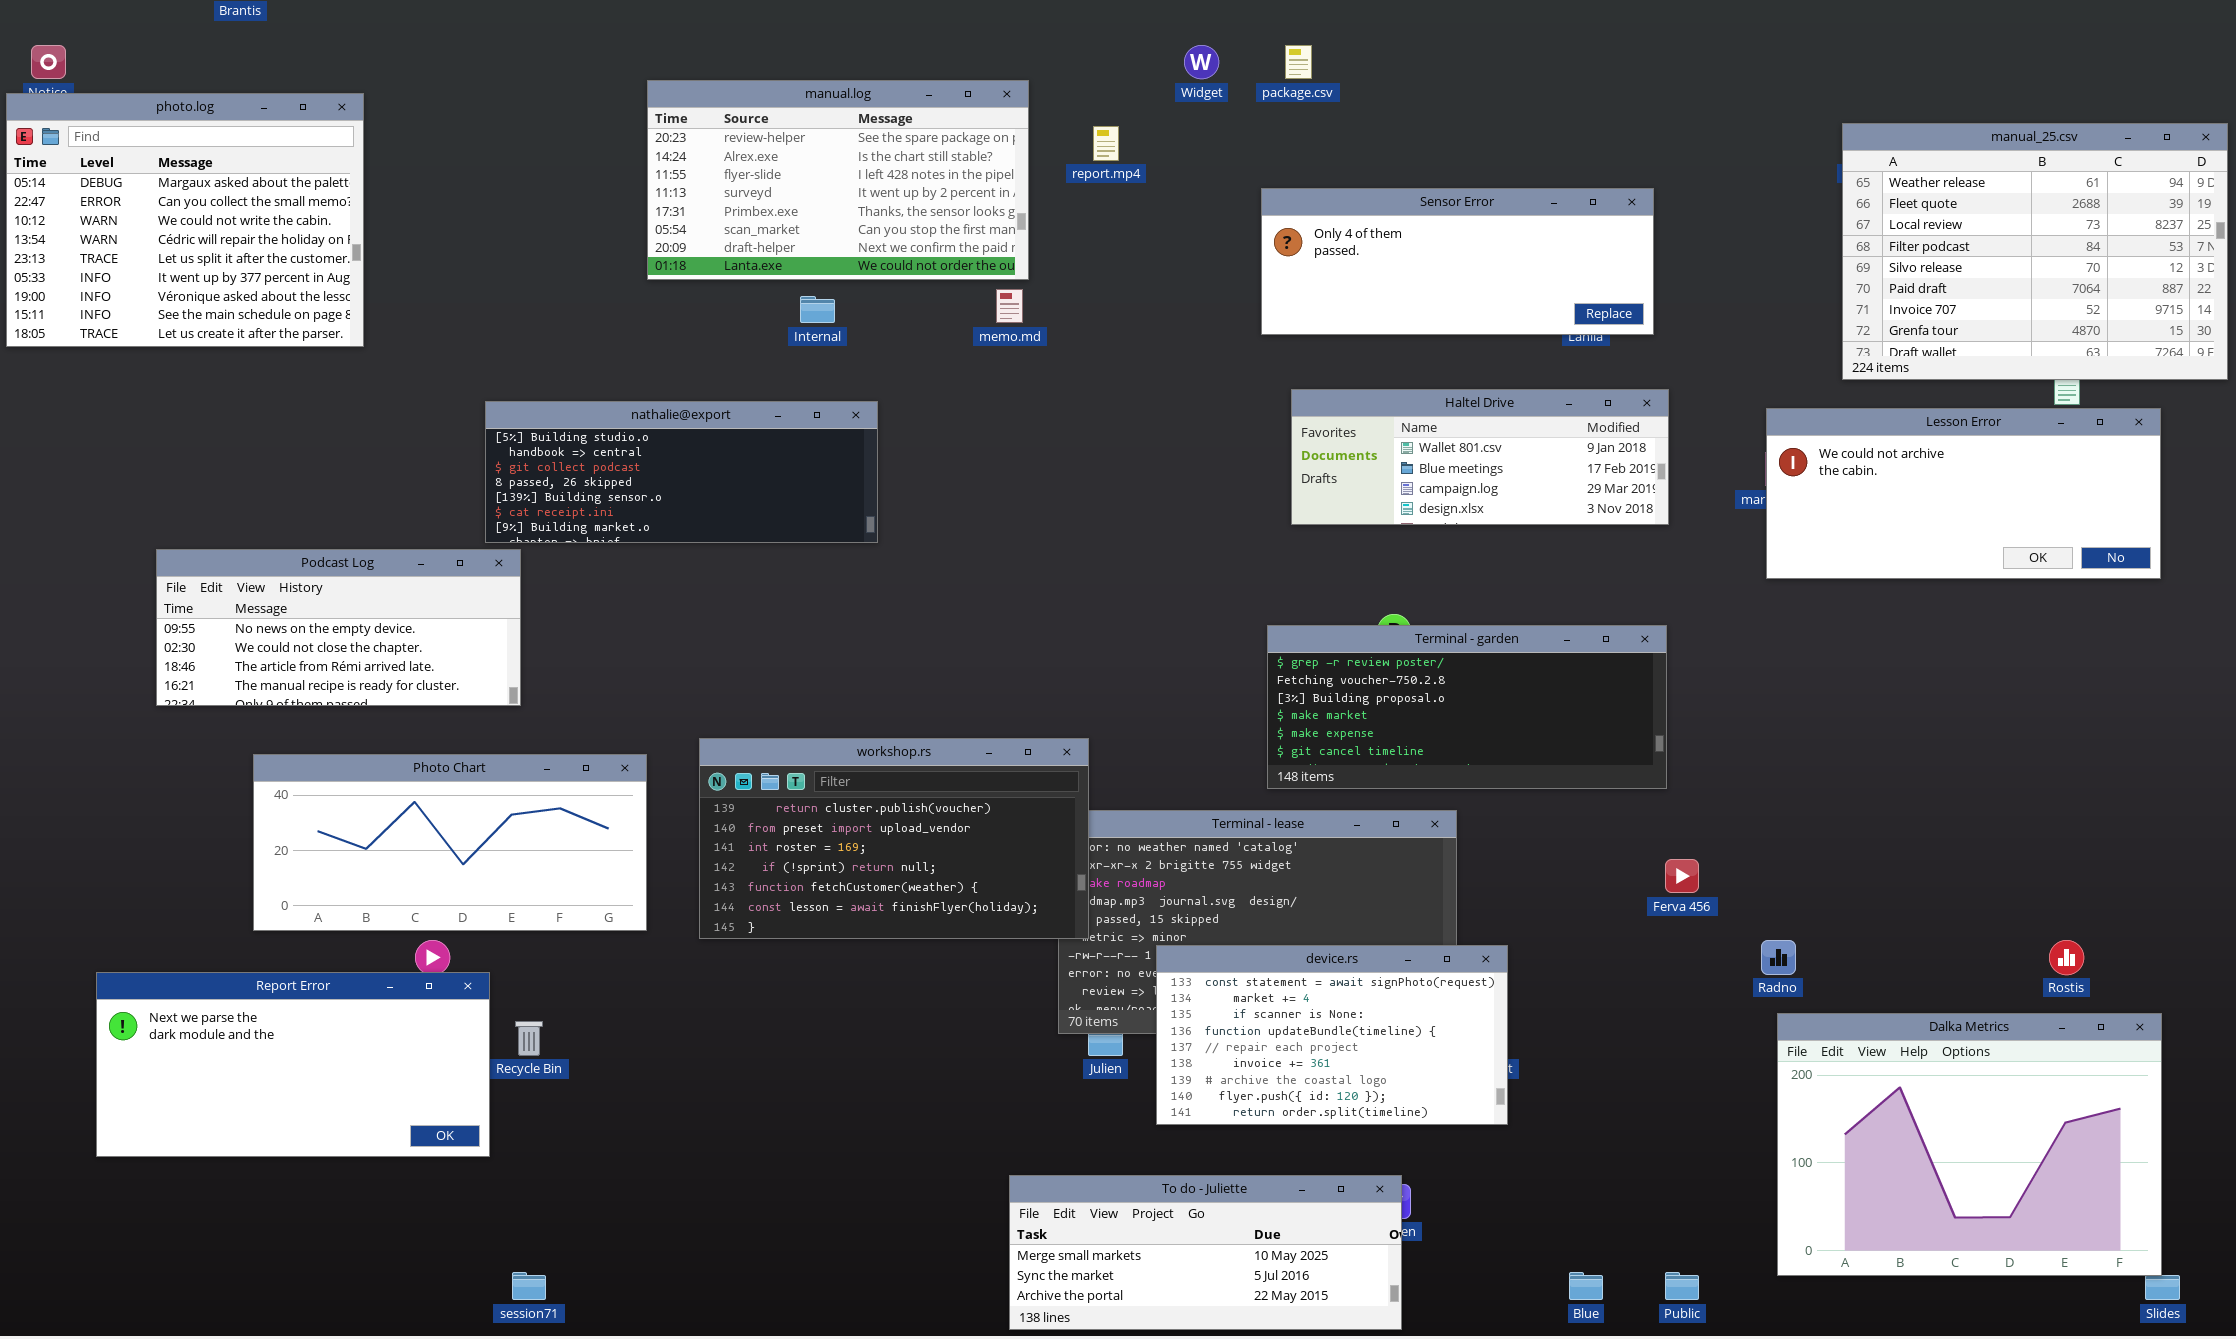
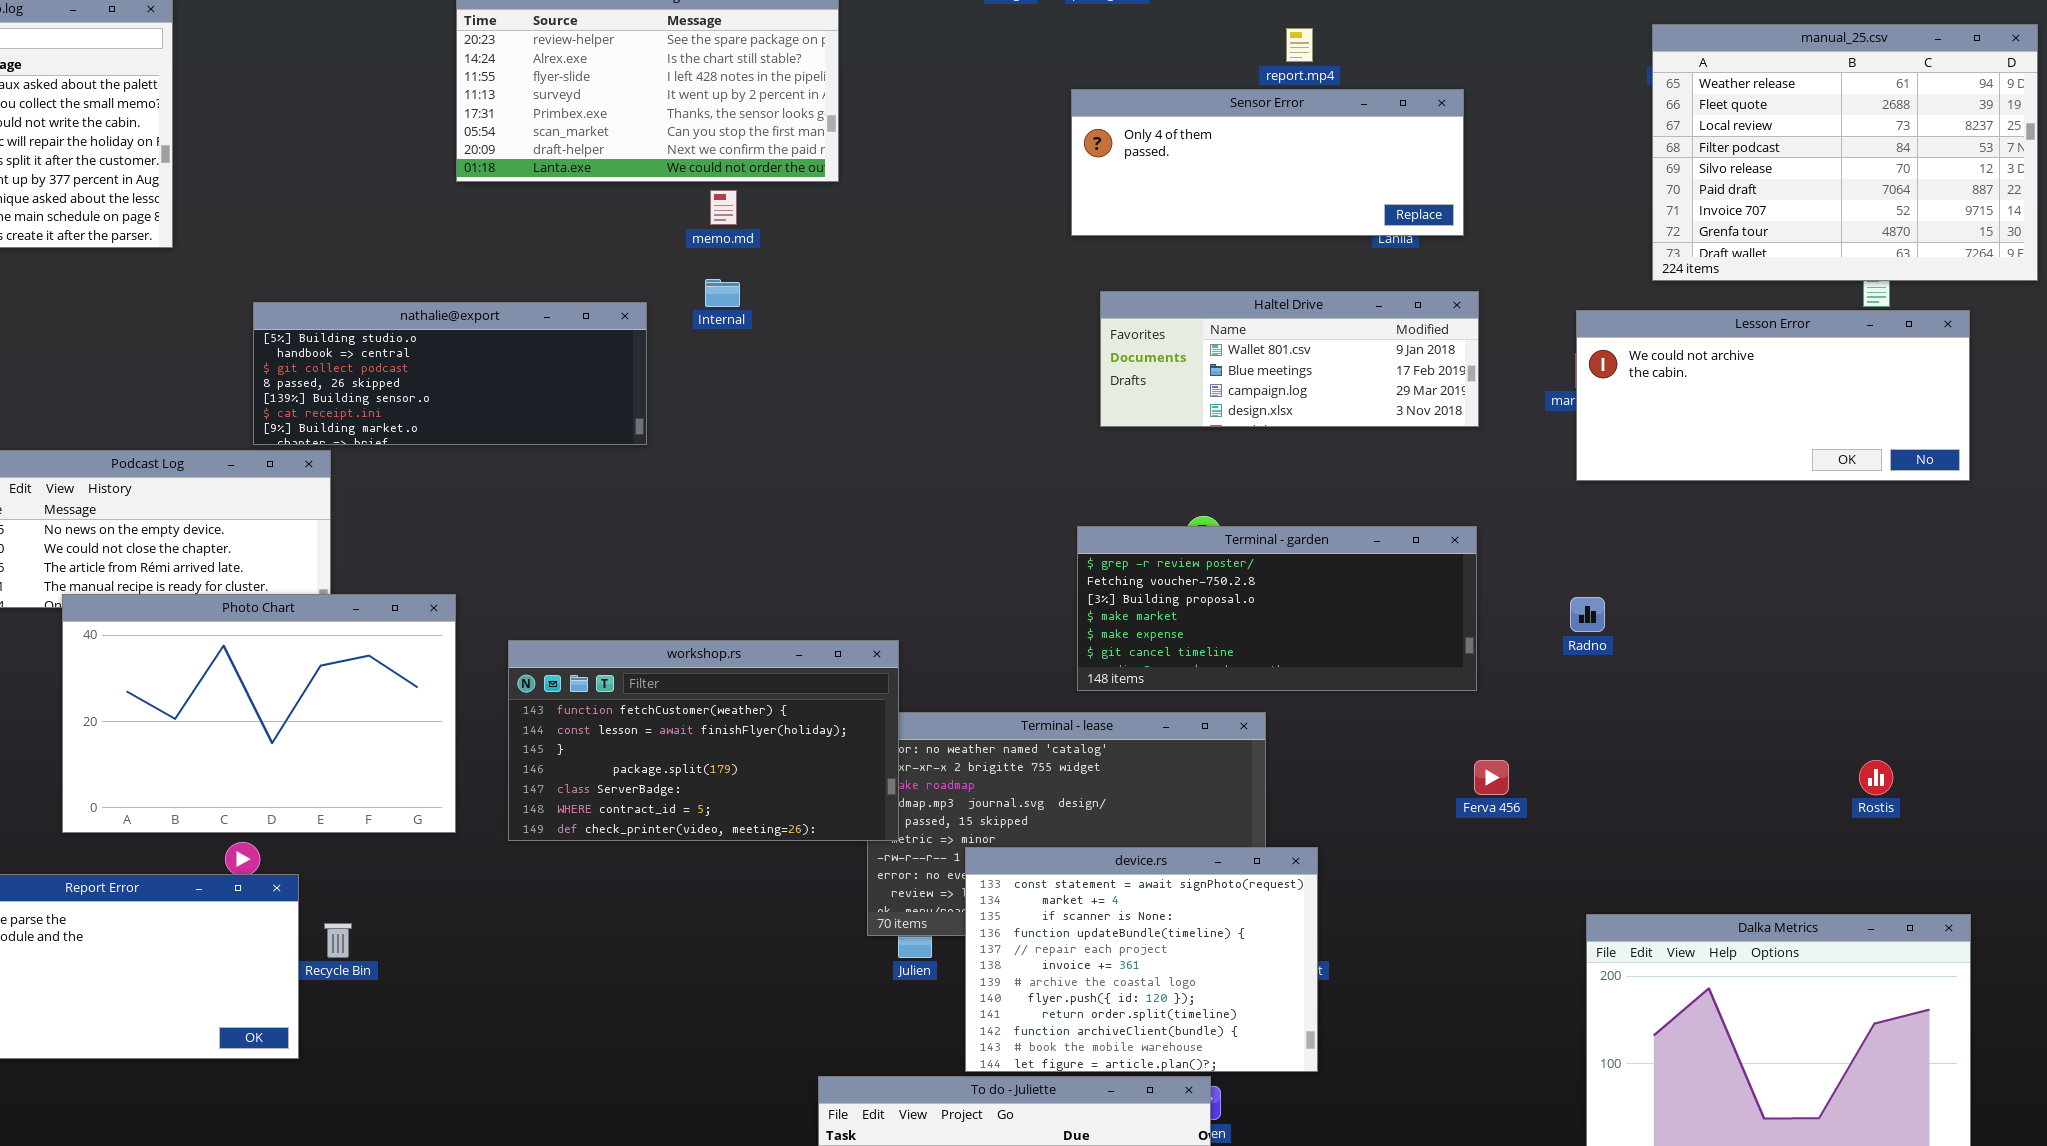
report.mp4: [1093,126,1119,161] -> [1286,28,1313,62], moved
memo.md: [996,289,1023,323] -> [710,190,737,225], moved
Internal: [800,296,835,323] -> [705,279,740,307], moved
nathalie@export: [485,401,878,543] -> [253,302,647,445], moved
workshop.rs: [699,738,1089,939] -> [508,640,899,841], scrolled down 4 rows
Photo Chart: [253,754,647,931] -> [62,594,456,833], resized
Radno: [1761,940,1796,975] -> [1570,597,1605,632], moved
Rostis: [2049,940,2084,975] -> [1859,760,1893,795], moved
device.rs: [1156,945,1508,1125] -> [965,847,1318,1072], resized

